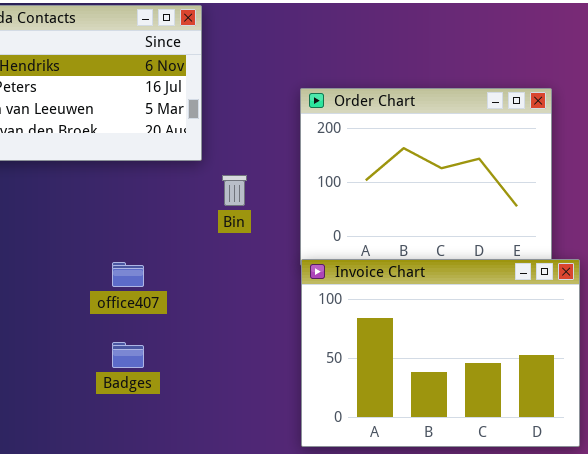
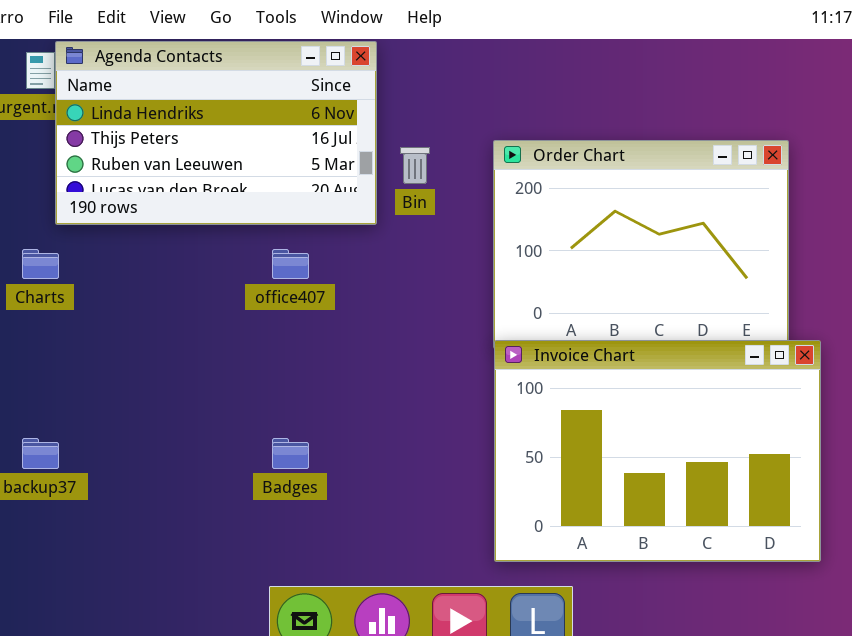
Bin: [222,175,247,206] -> [400,147,430,184], moved
office407: [112,262,144,287] -> [272,249,309,279], moved

